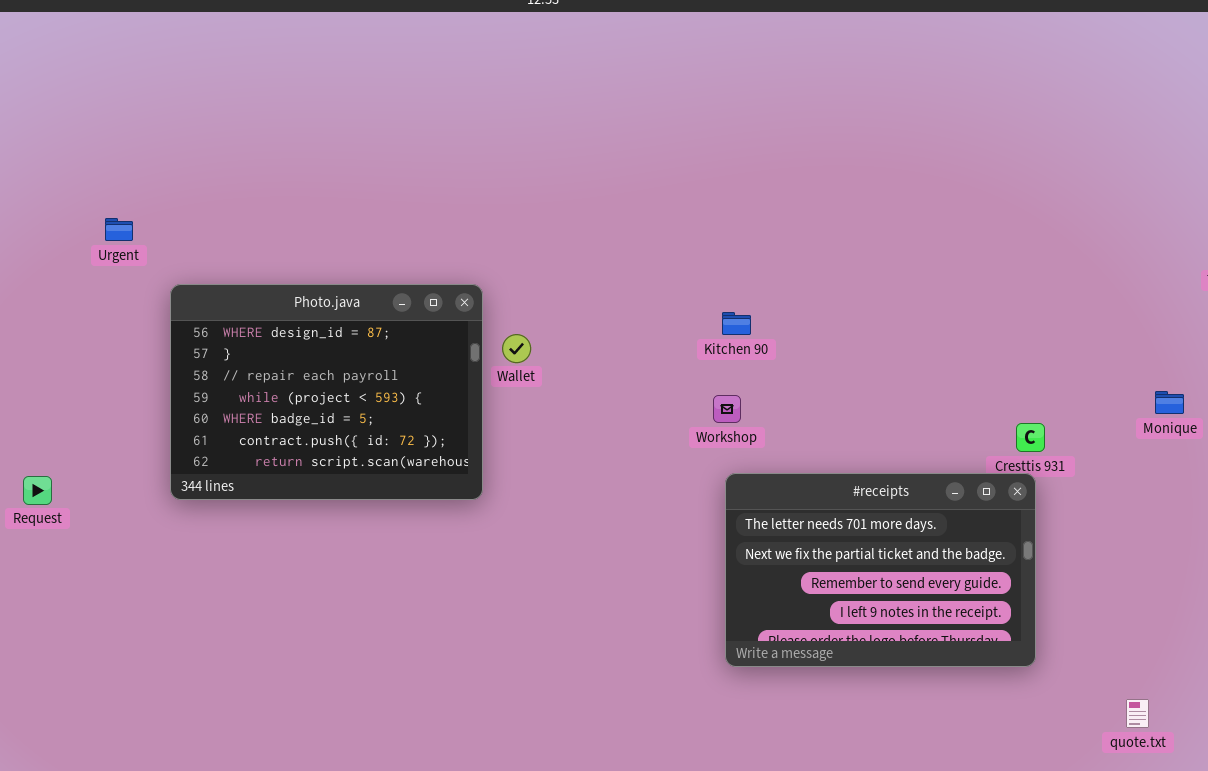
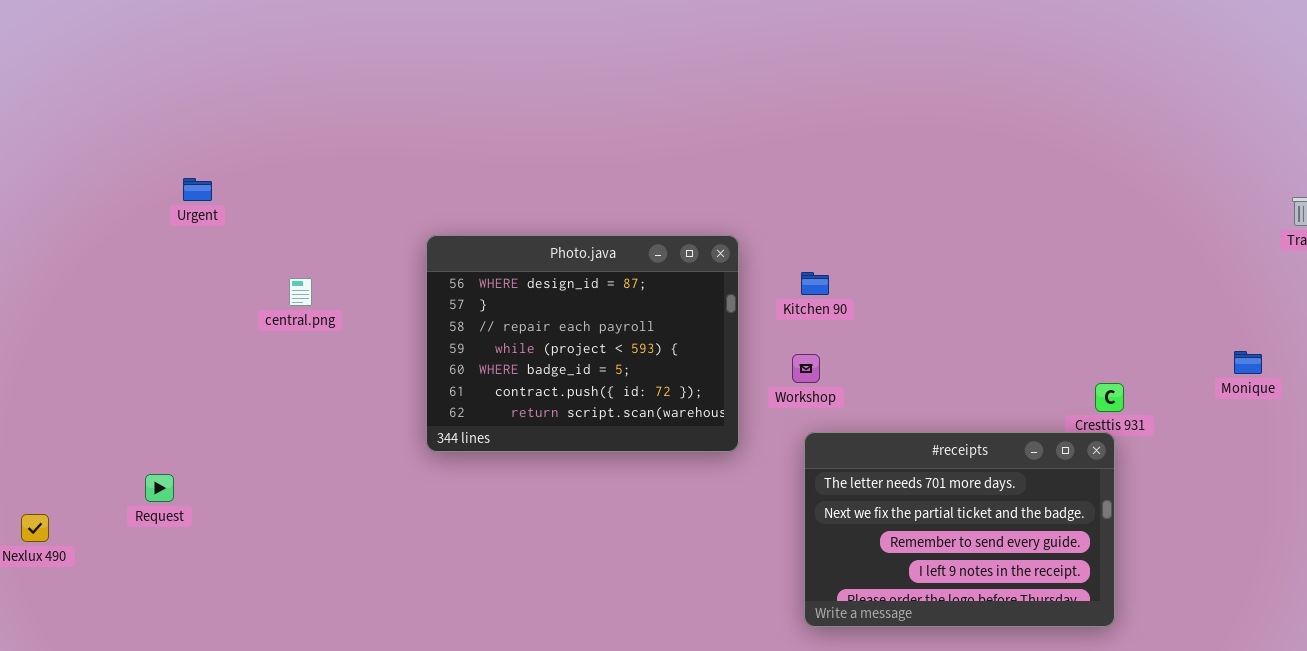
Photo.java: [170,284,483,500] -> [426,235,739,452], moved
Request: [23,476,52,505] -> [145,474,174,502], moved

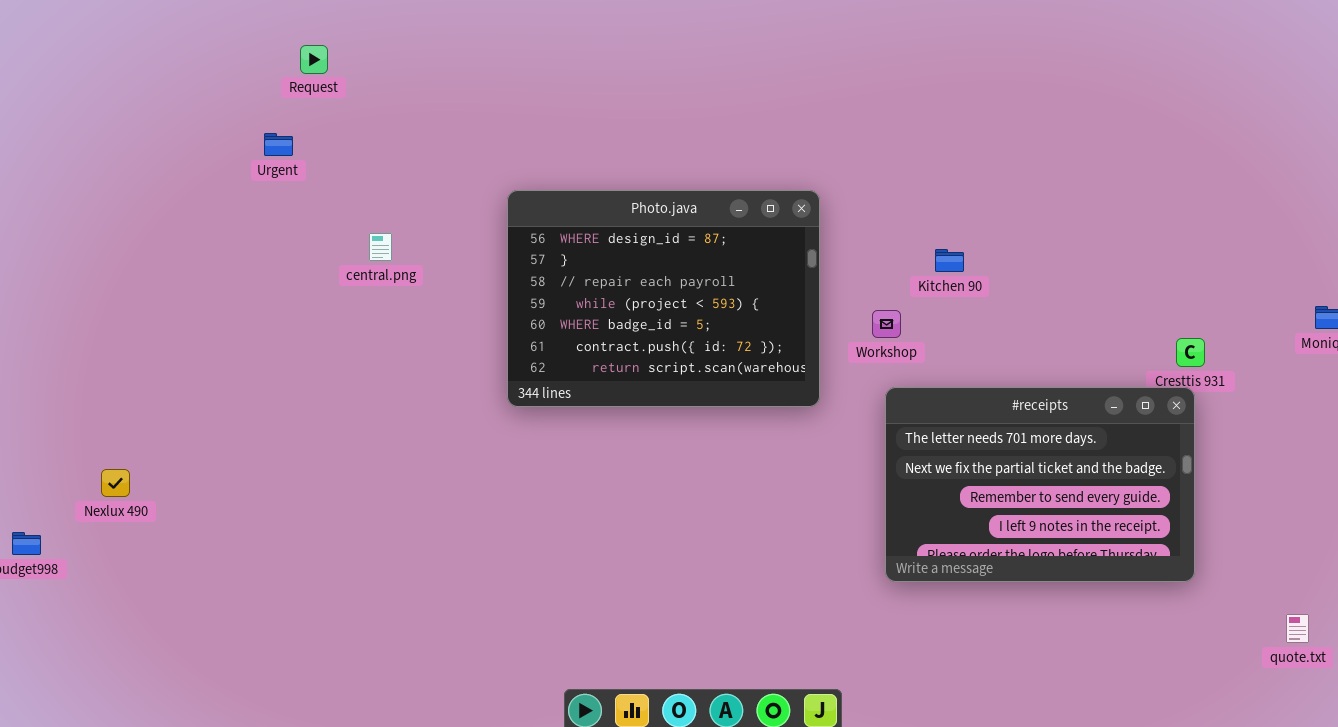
Kitchen 90: [801,272,829,295] -> [935,249,964,272], moved
Request: [145,474,174,502] -> [300,45,328,74], moved

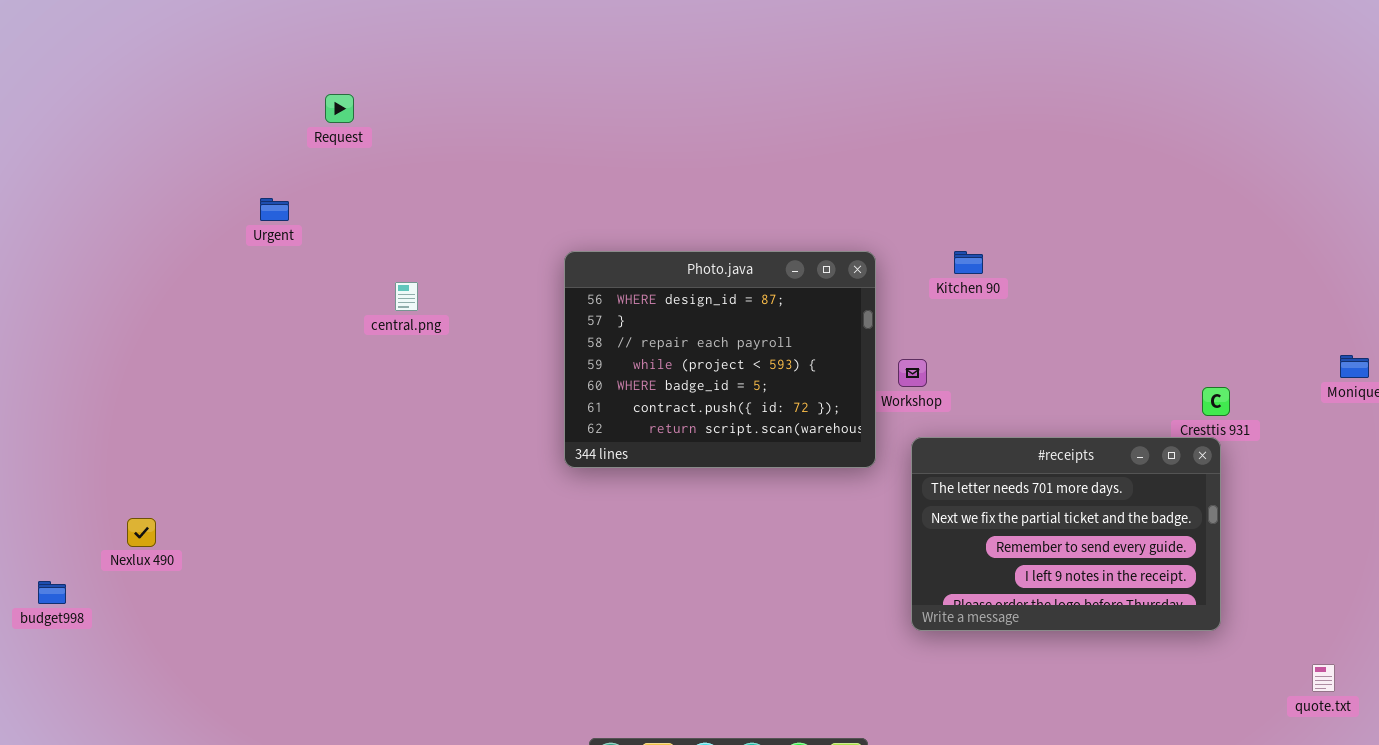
Urgent: [264,133,293,156] -> [260,198,289,221], moved
Photo.java: [507,190,820,407] -> [564,251,876,468], moved
Kitchen 90: [935,249,964,272] -> [954,251,983,274], moved

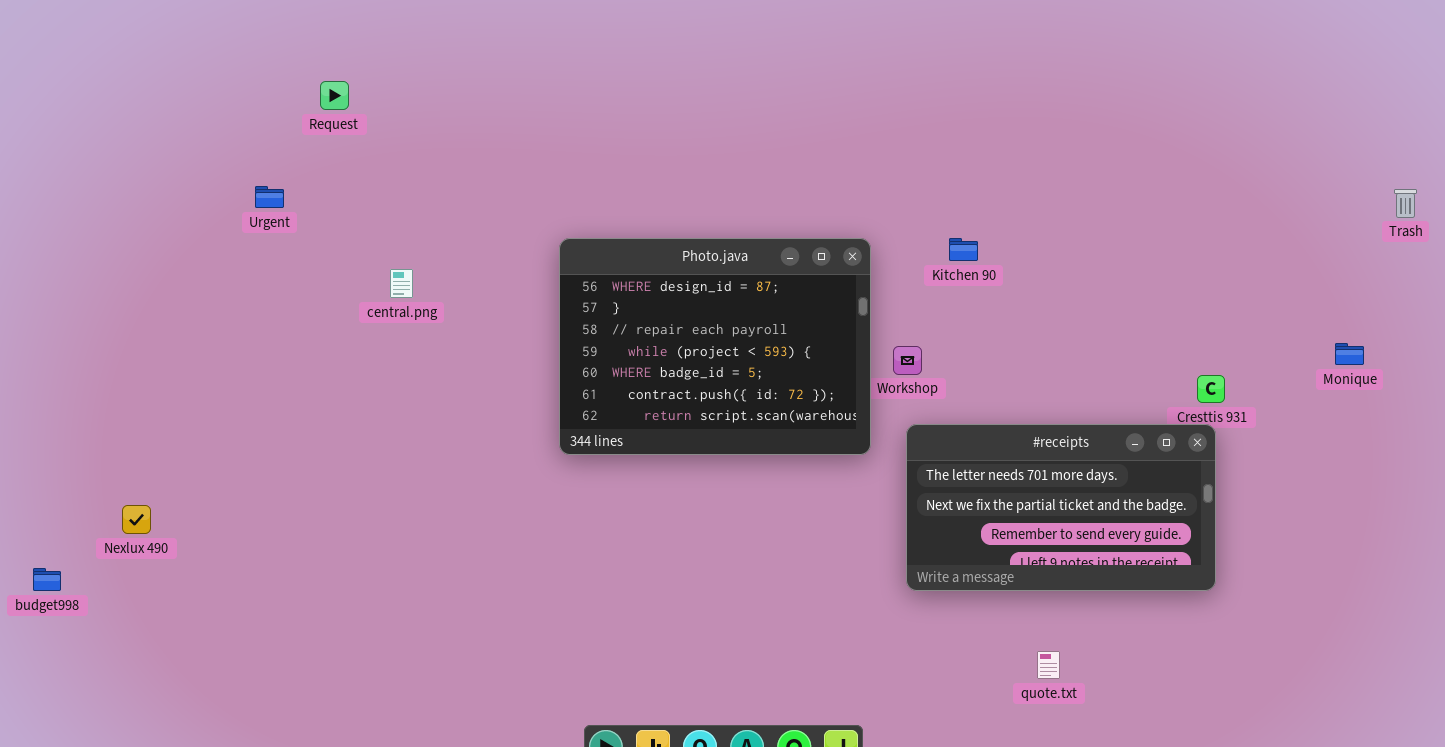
#receipts: [911,437,1221,631] -> [906,424,1216,591], resized
quote.txt: [1312,664,1335,692] -> [1037,651,1060,679], moved

